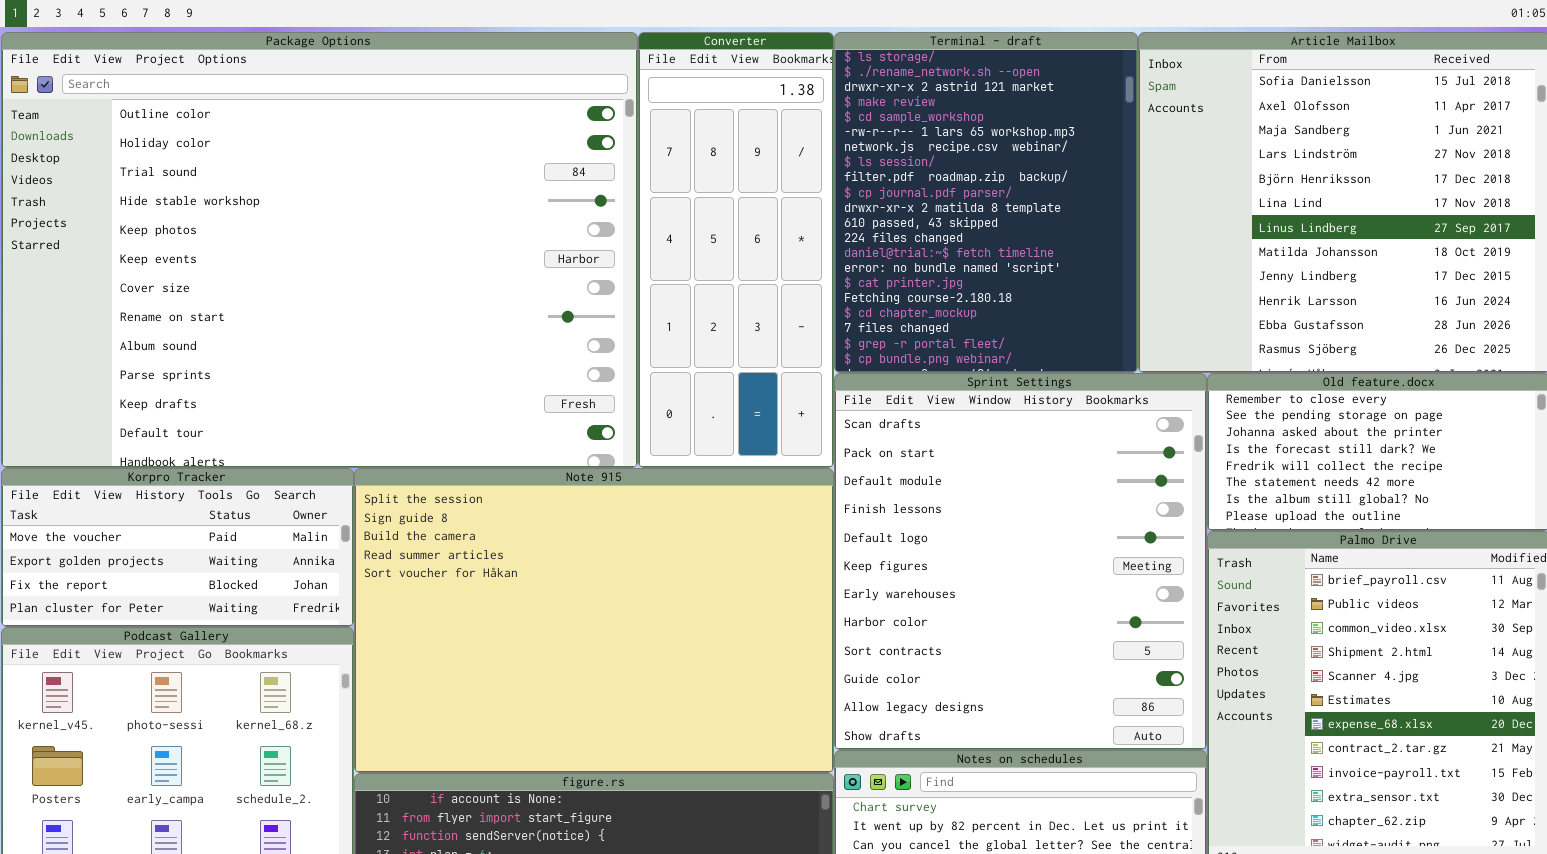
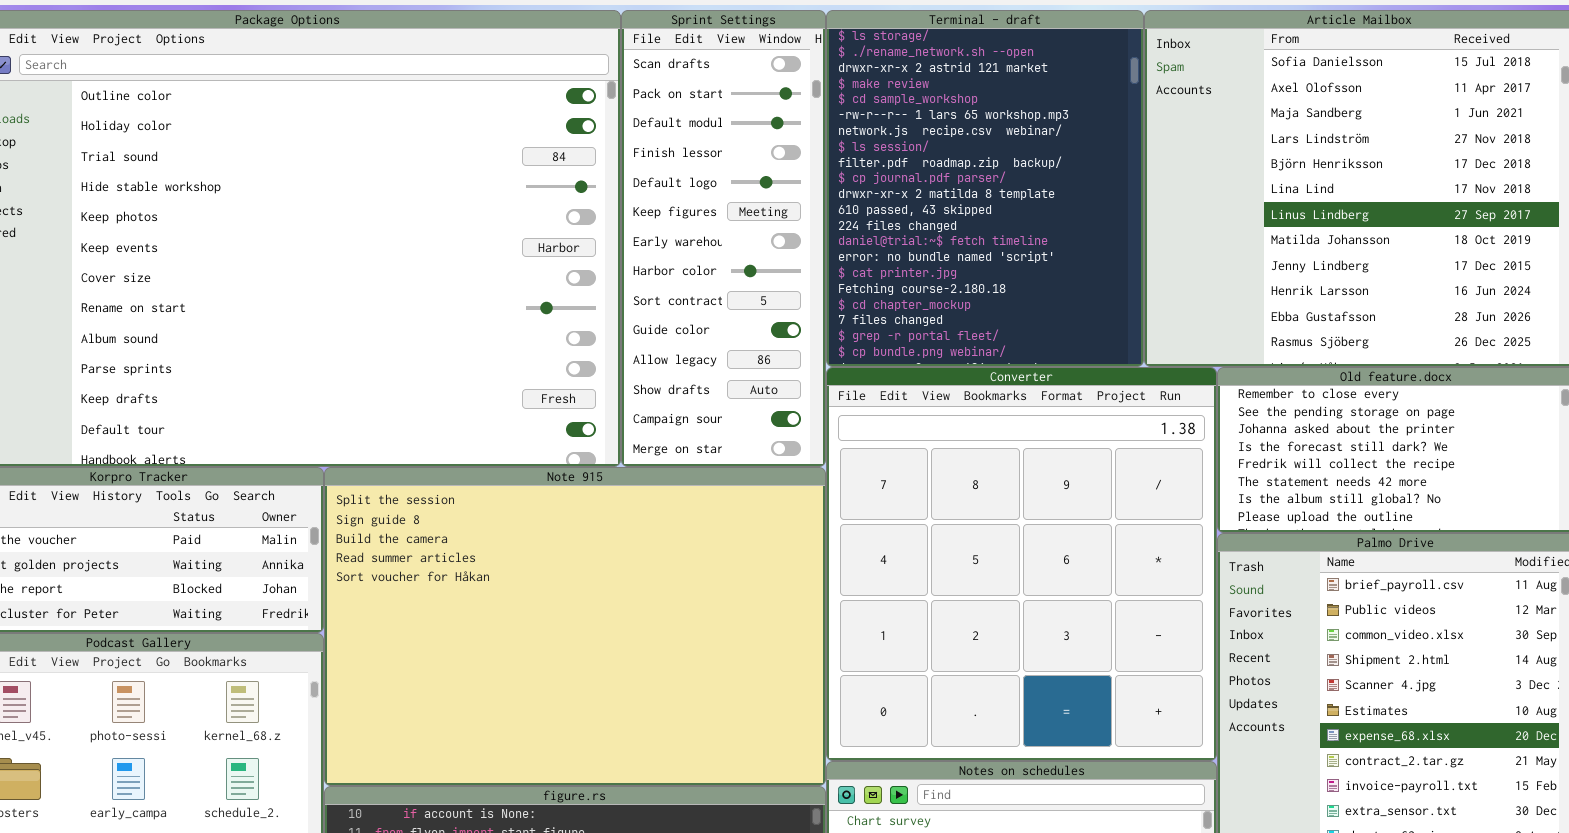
Converter: [638,32,834,468] -> [826,367,1217,761], moved, resized
Sprint Settings: [834,373,1207,750] -> [621,10,826,467], moved, resized

